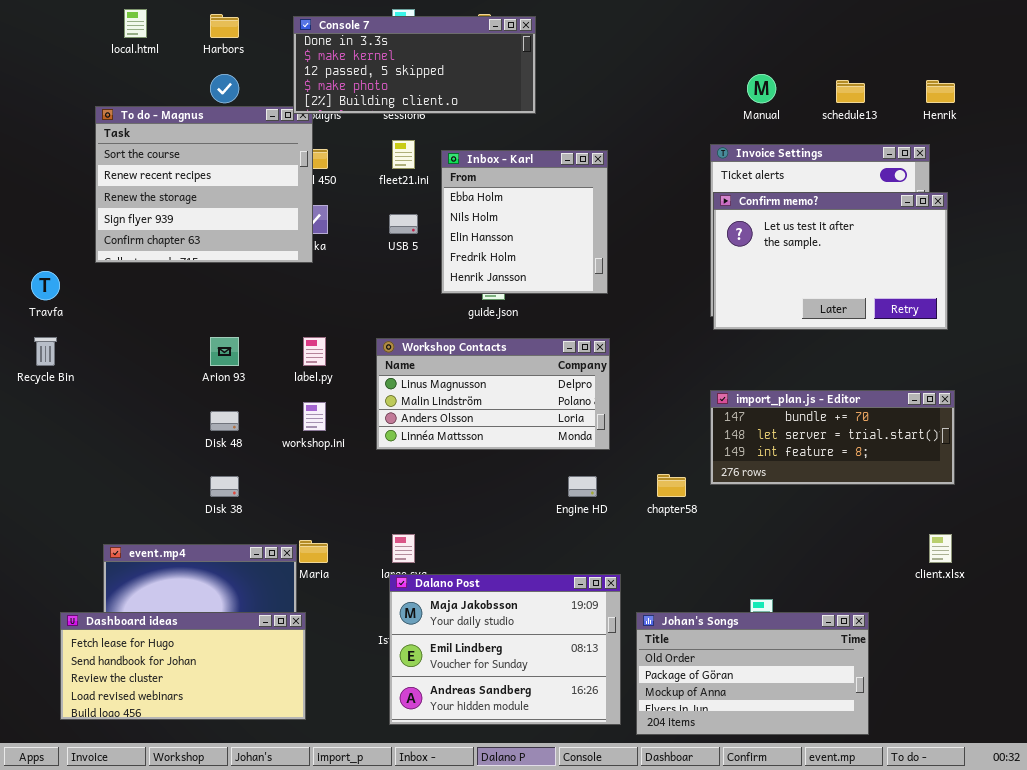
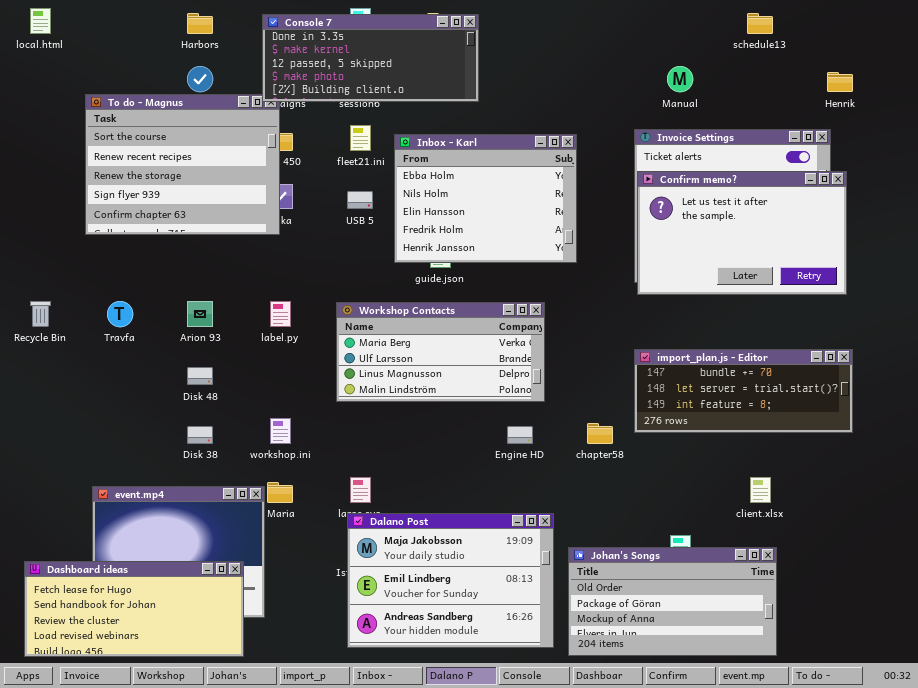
local.html: [124,9,147,38] -> [30,8,51,34], moved
schedule13: [836,80,865,103] -> [747,13,773,34], moved
Inbox - Karl: [441,150,608,294] -> [394,134,577,263], resized
Travfa: [31,271,60,300] -> [107,301,133,327], moved
Workshop Contacts: [376,338,610,450] -> [336,302,545,402], scrolled up 2 rows
workshop.ini: [303,402,326,431] -> [270,418,291,444], moved
client.xlsx: [929,534,952,563] -> [750,477,771,503], moved
Dashboard ideas: [60,612,306,720] -> [24,561,244,657], moved

